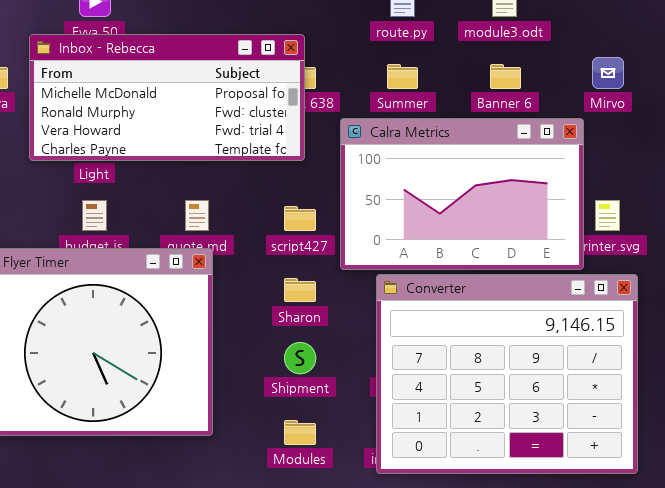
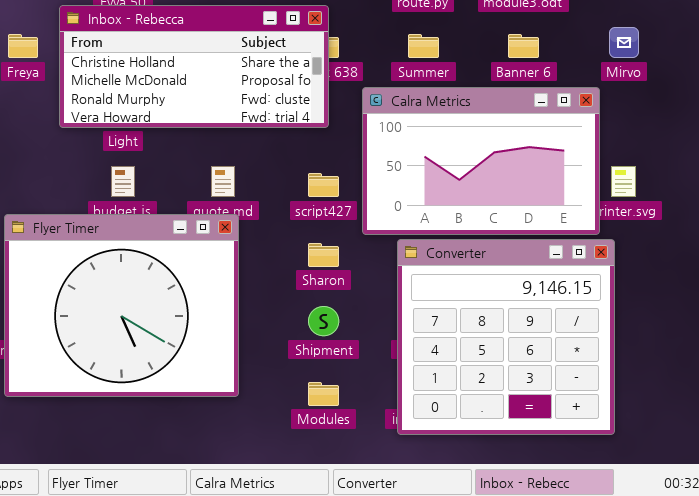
Inbox - Rebecca: [29,34,305,161] -> [59,5,329,128], scrolled up 1 row
Converter: [376,274,638,474] -> [397,239,615,435], resized

